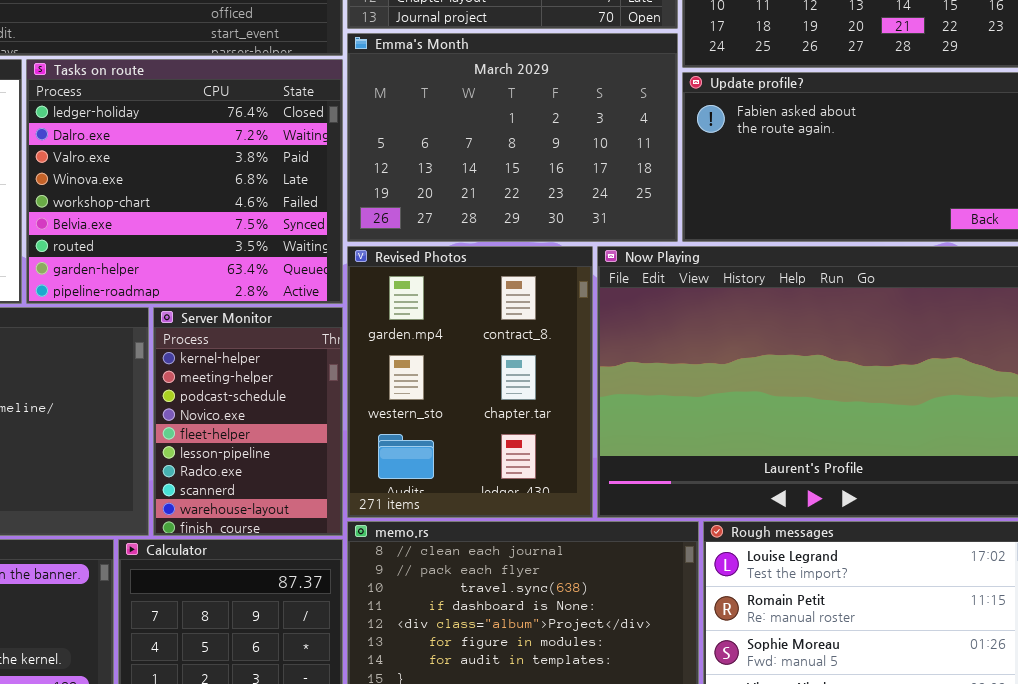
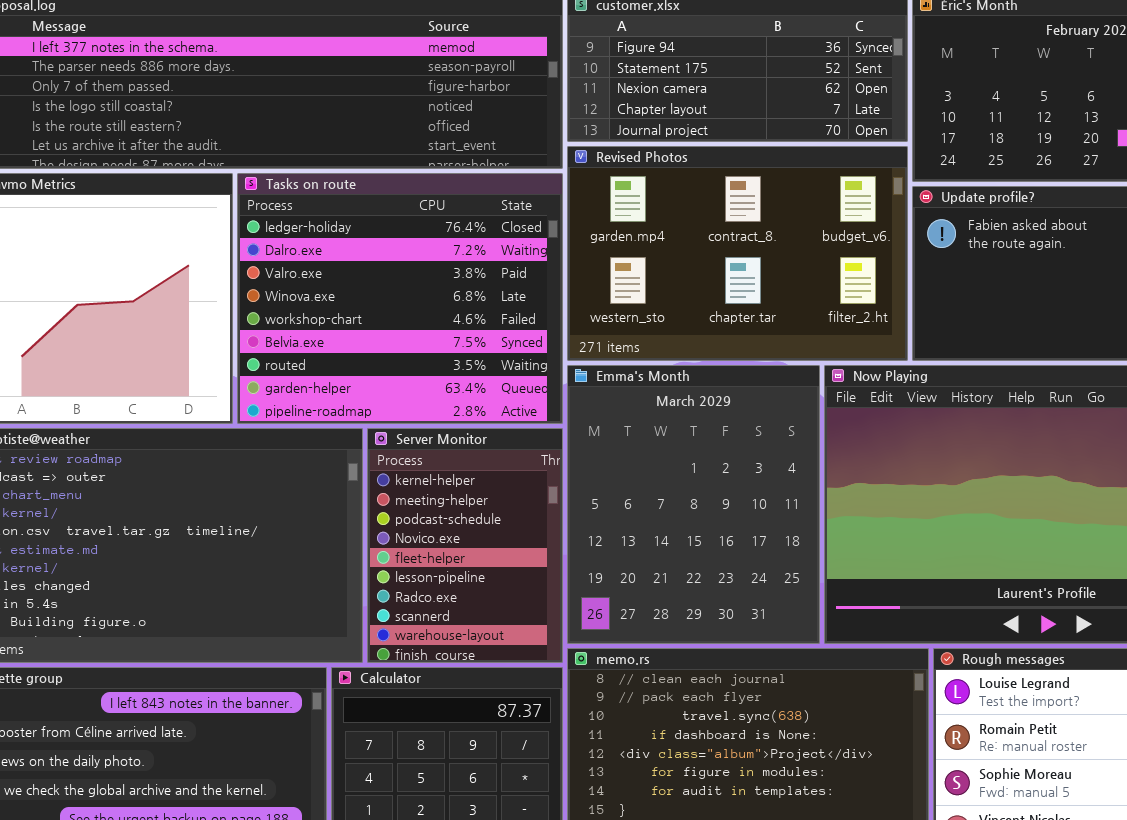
Emma's Month: [347,33,678,242] -> [567,365,820,644], moved, resized
Revised Photos: [347,246,593,518] -> [567,146,908,361], moved, resized

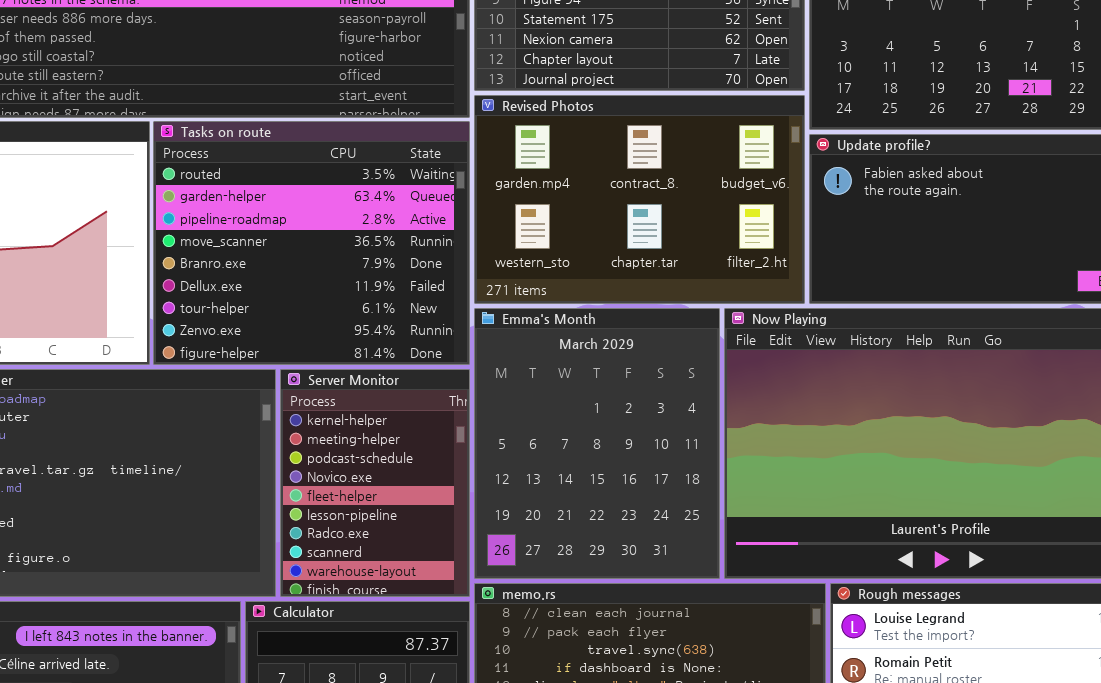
Tasks on route: [237,173,563,424] -> [153,121,470,365], scrolled down 6 rows

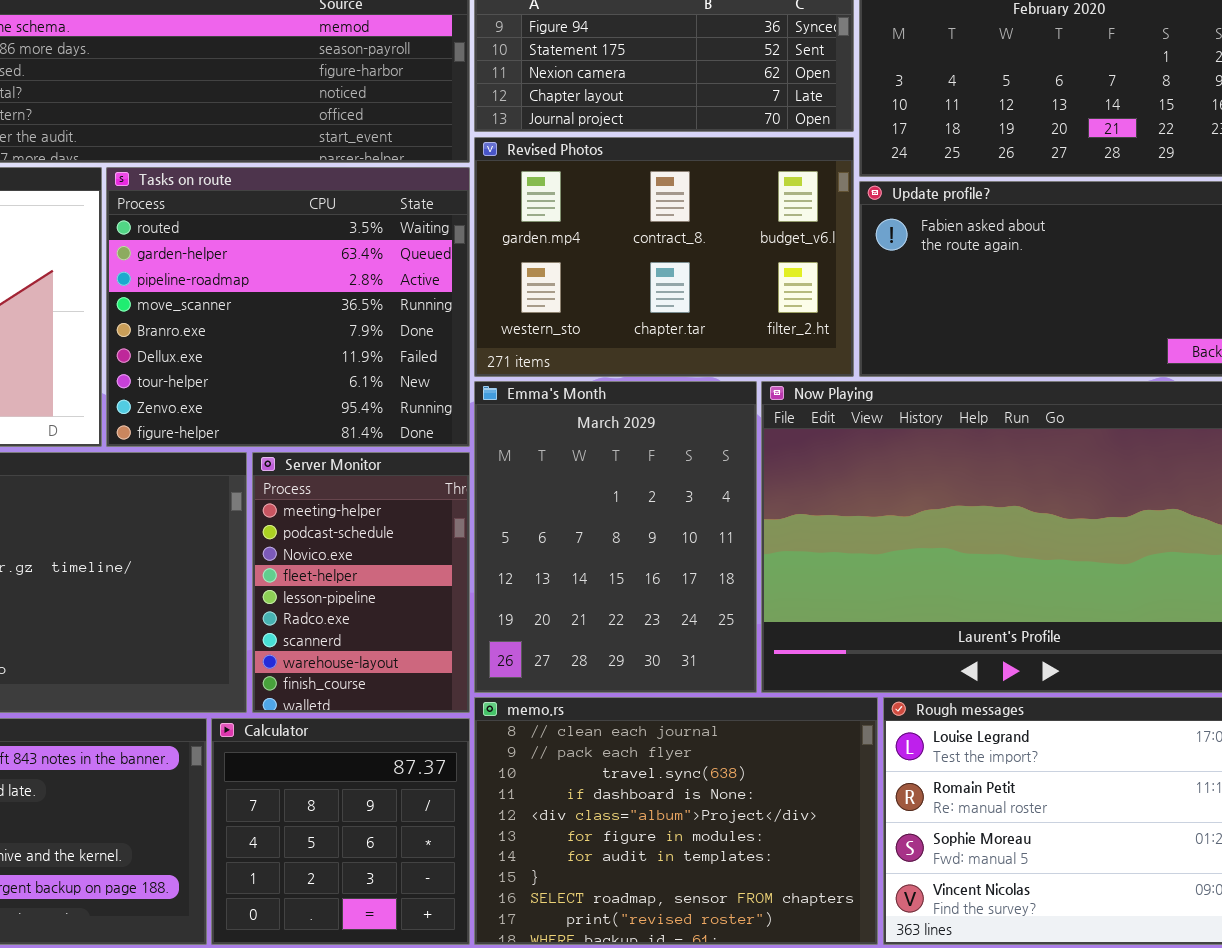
Server Monitor: [280,369,470,597] -> [252,452,470,713], scrolled down 1 row

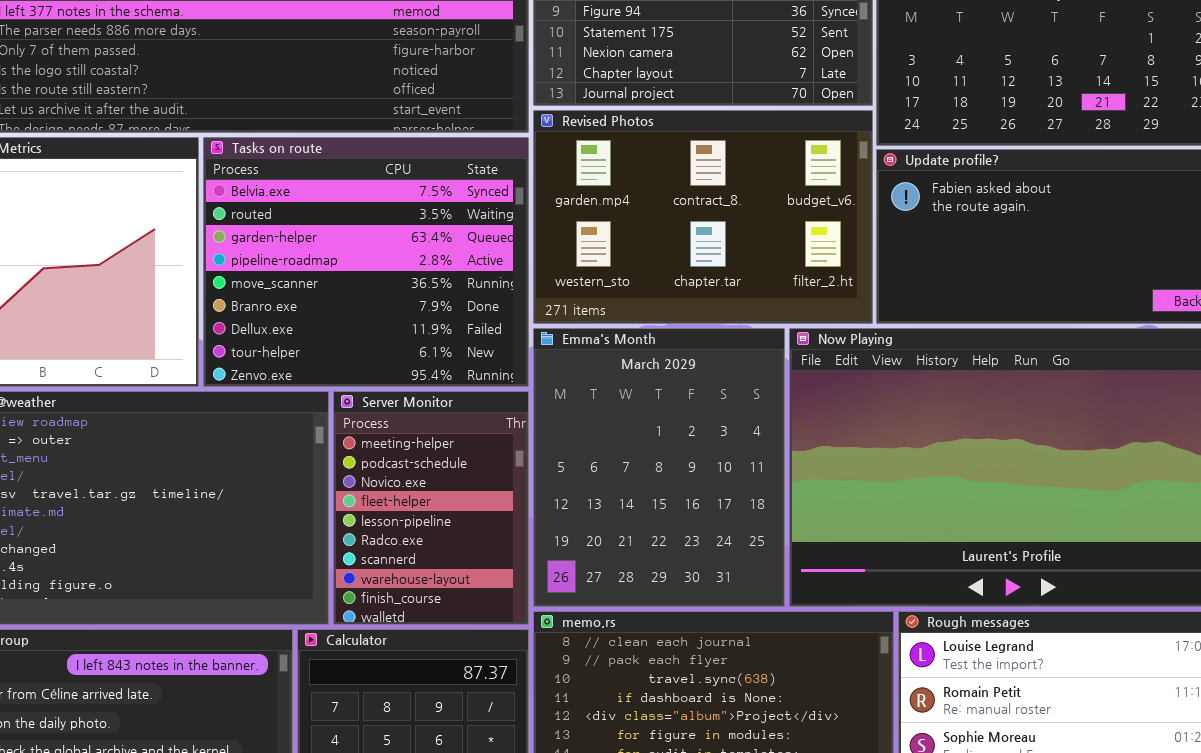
Tasks on route: [106,167,470,447] -> [203,137,529,387], scrolled up 1 row

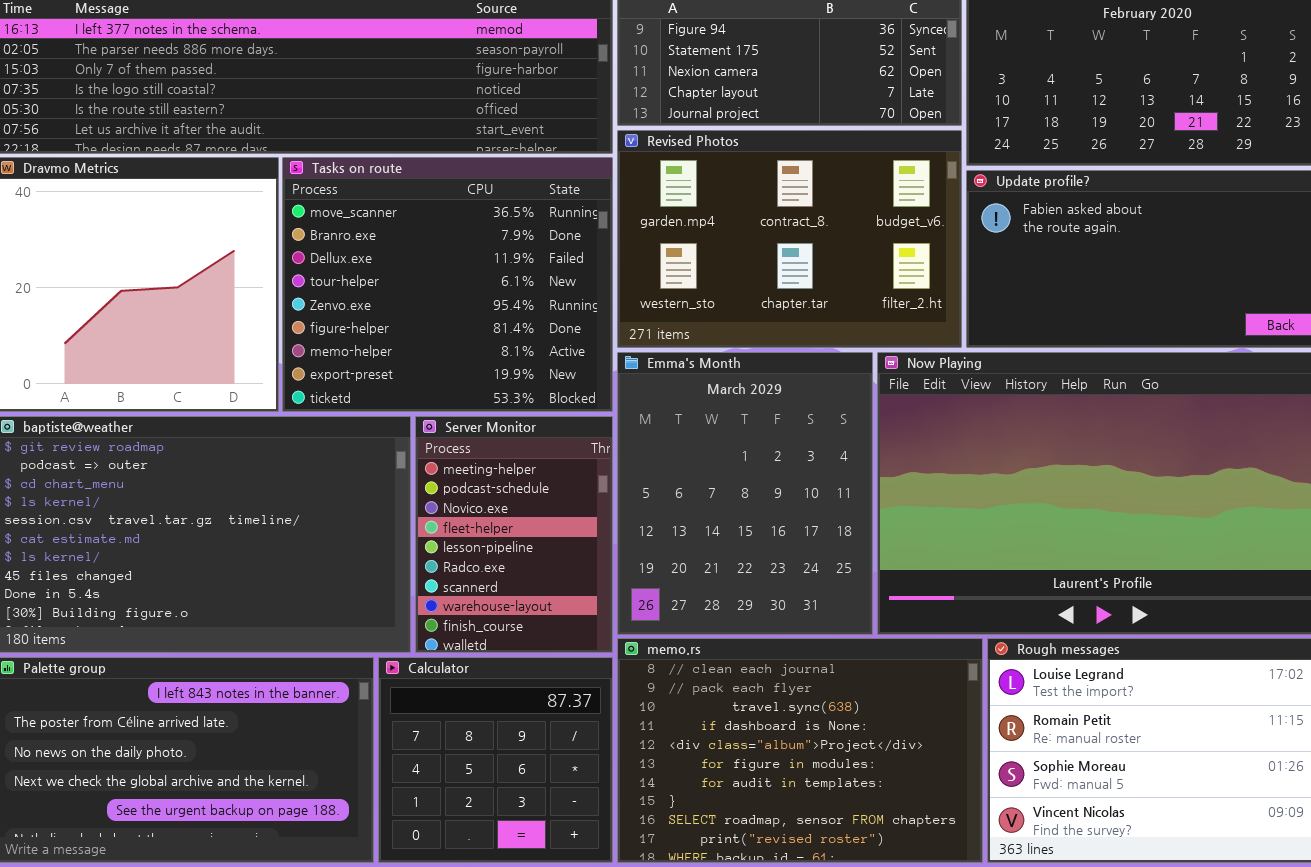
Tasks on route: [203,137,529,387] -> [282,157,613,412], scrolled down 4 rows

